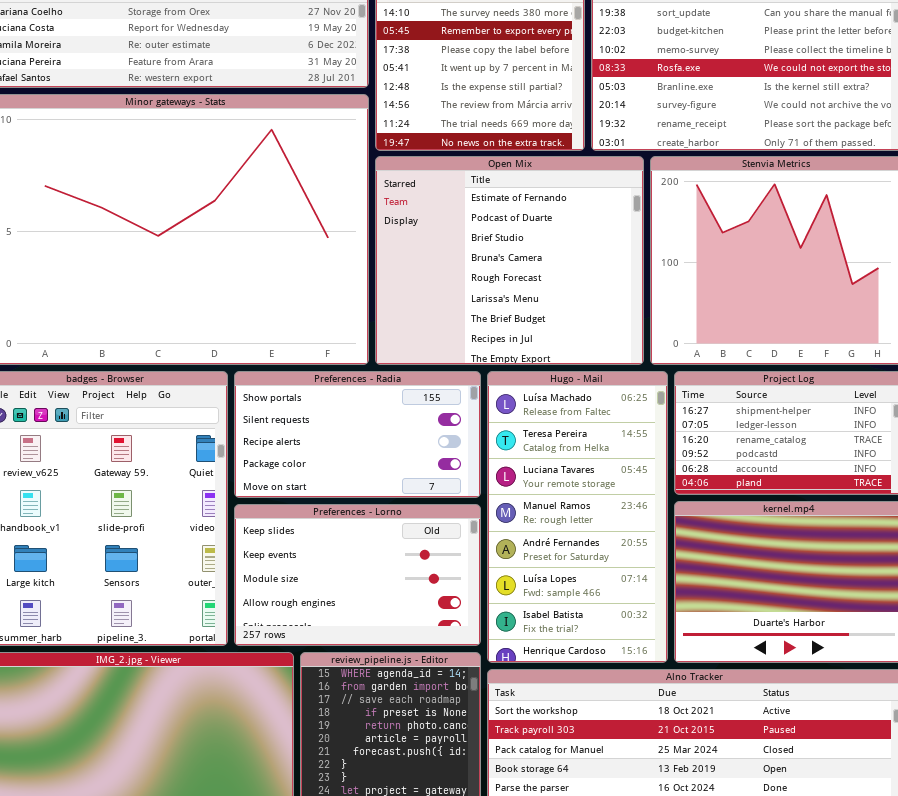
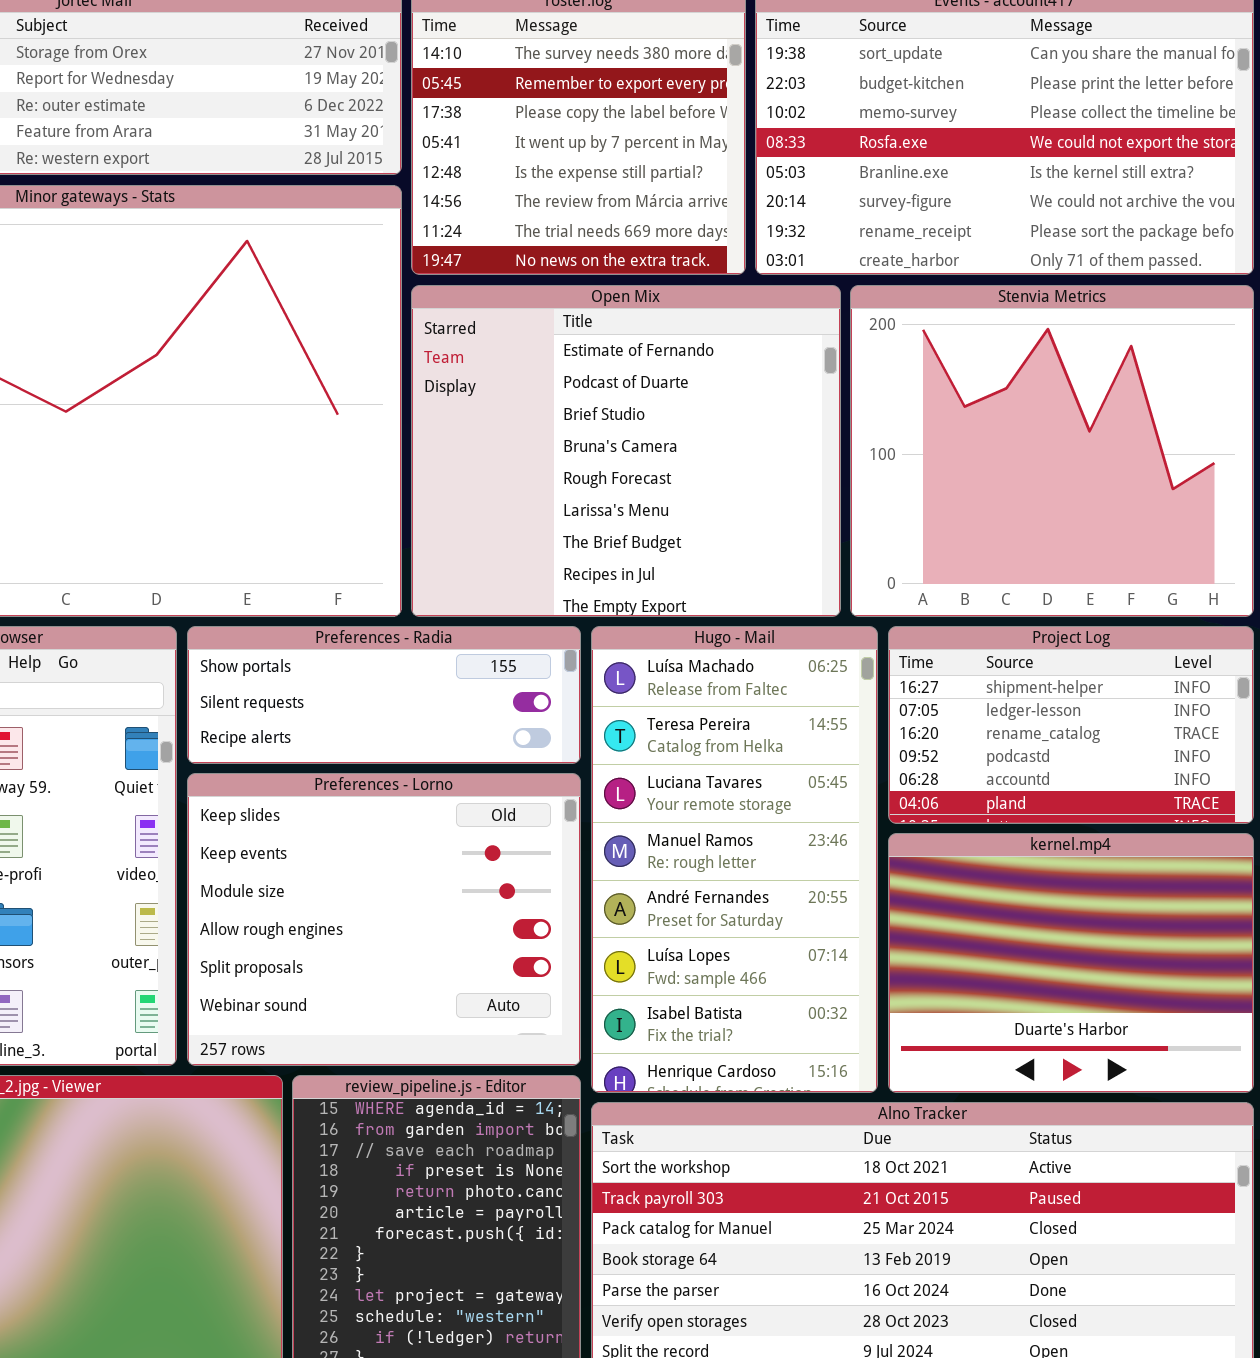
Preferences - Radia: [234,371,481,498] -> [187,626,581,764], resized
Preferences - Lorno: [234,504,481,646] -> [187,773,581,1066], resized

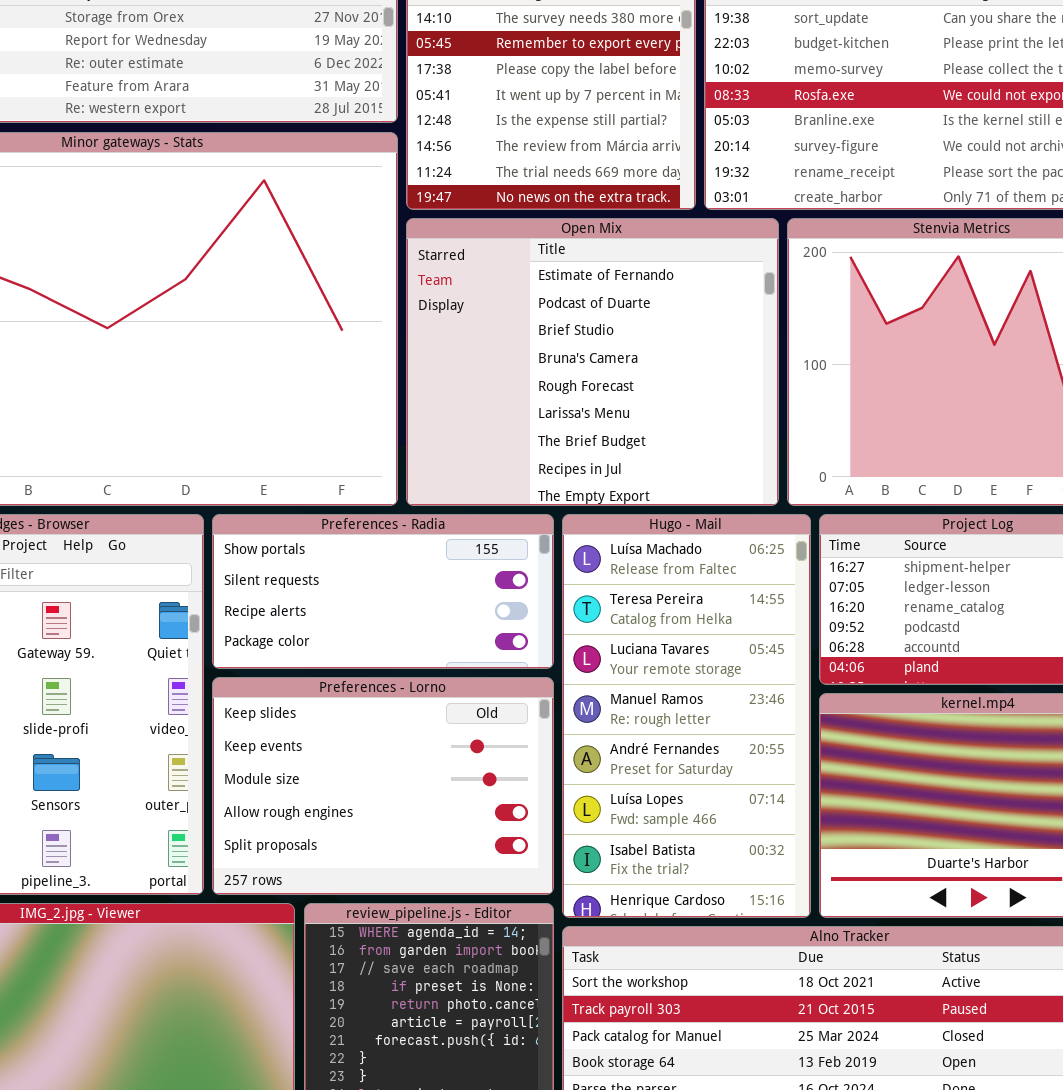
Preferences - Radia: [187,626,581,764] -> [212,514,554,669], resized
Preferences - Lorno: [187,773,581,1066] -> [212,677,554,895], resized

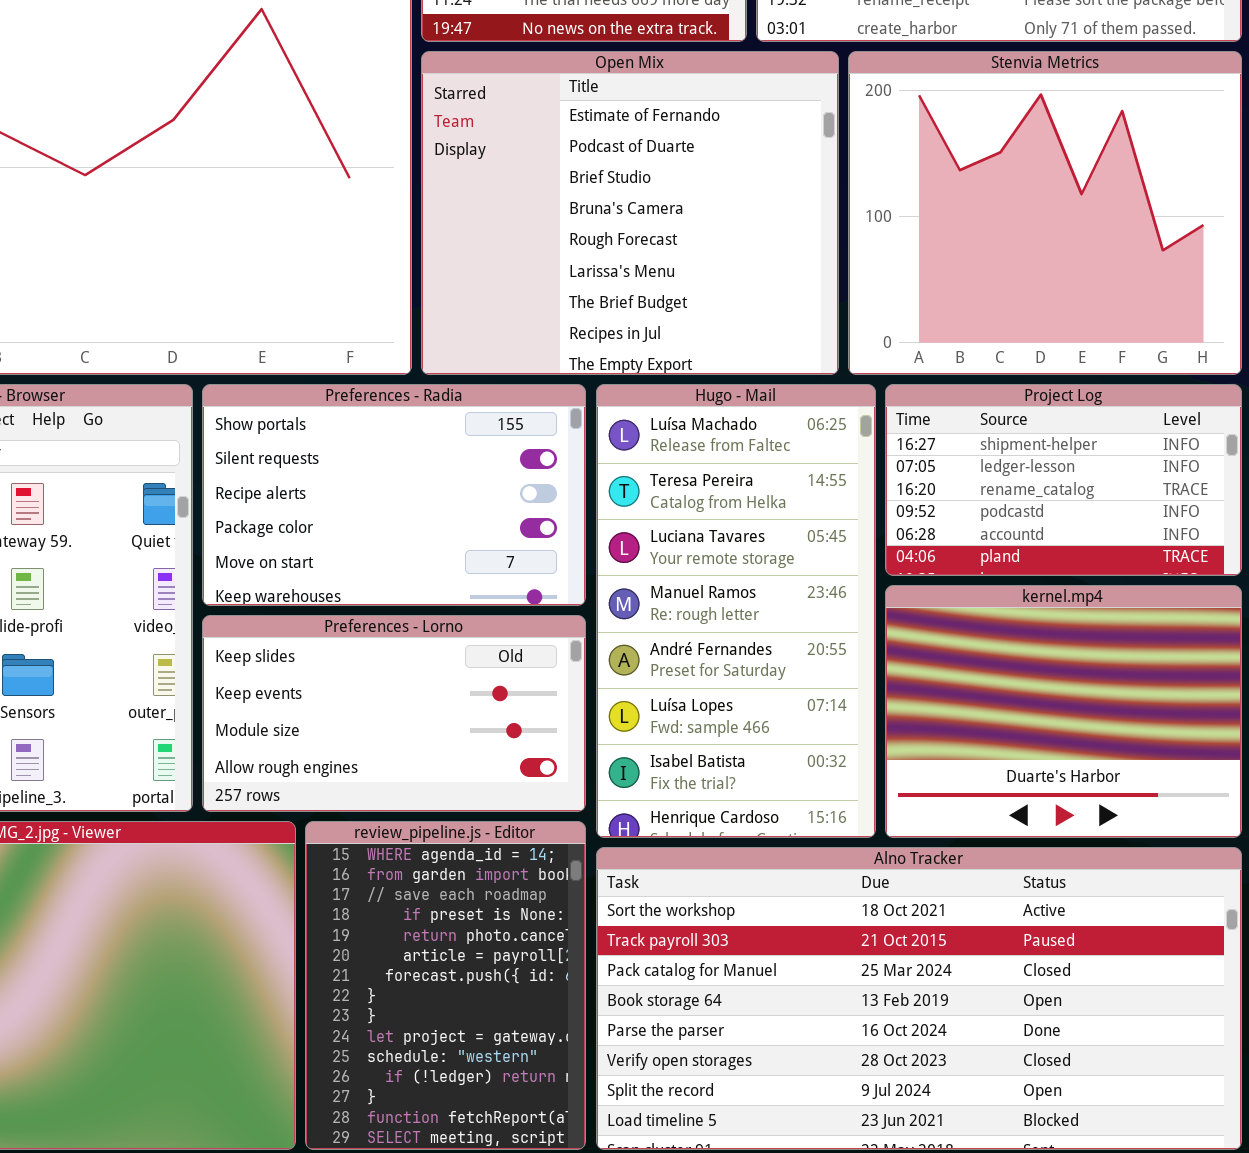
Preferences - Radia: [212,514,554,669] -> [202,384,586,606], resized
Preferences - Lorno: [212,677,554,895] -> [202,615,586,812], resized

